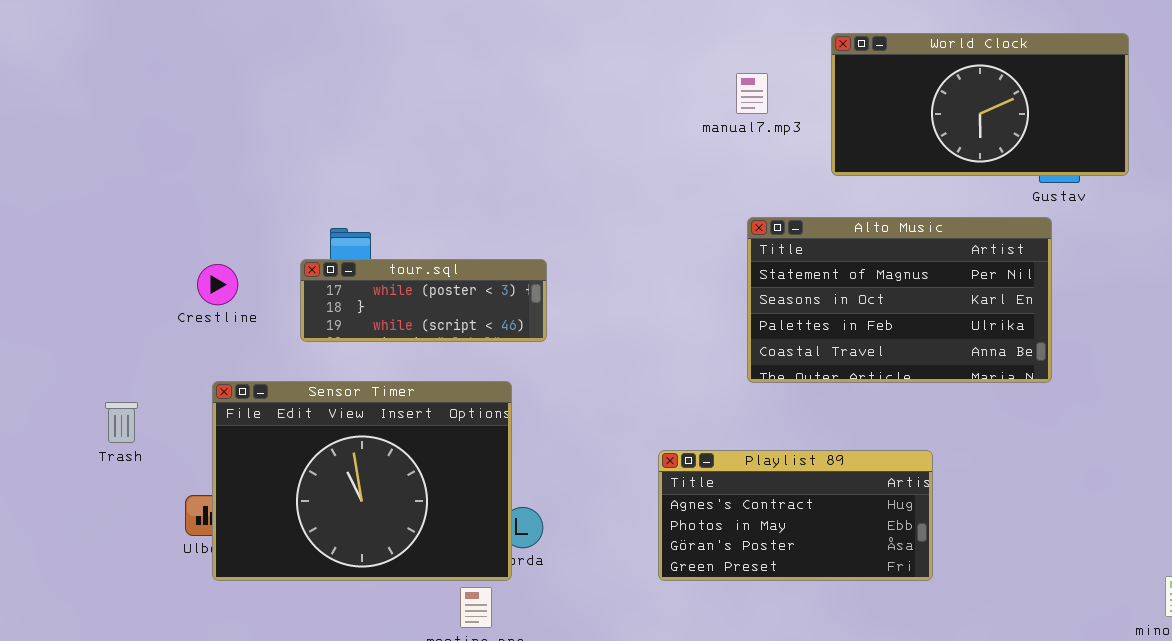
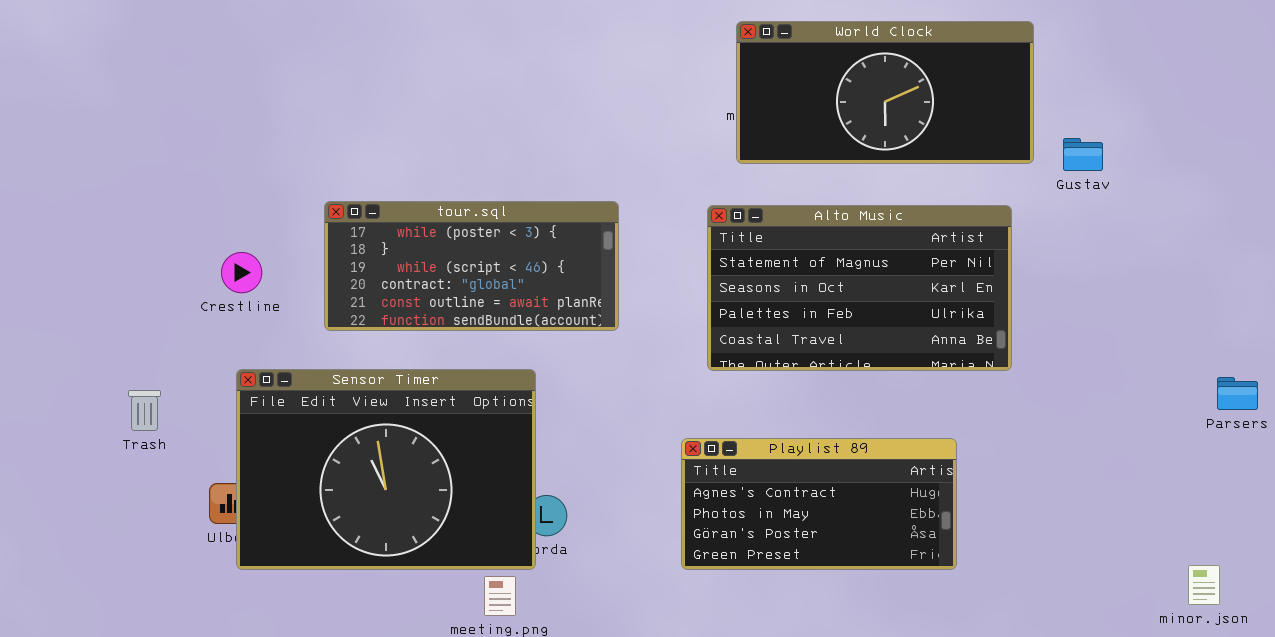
World Clock: [831,33,1129,176] -> [736,21,1034,164], moved
Alto Music: [747,217,1052,383] -> [707,205,1012,371], moved
tour.sql: [300,259,547,342] -> [324,201,619,331], resized

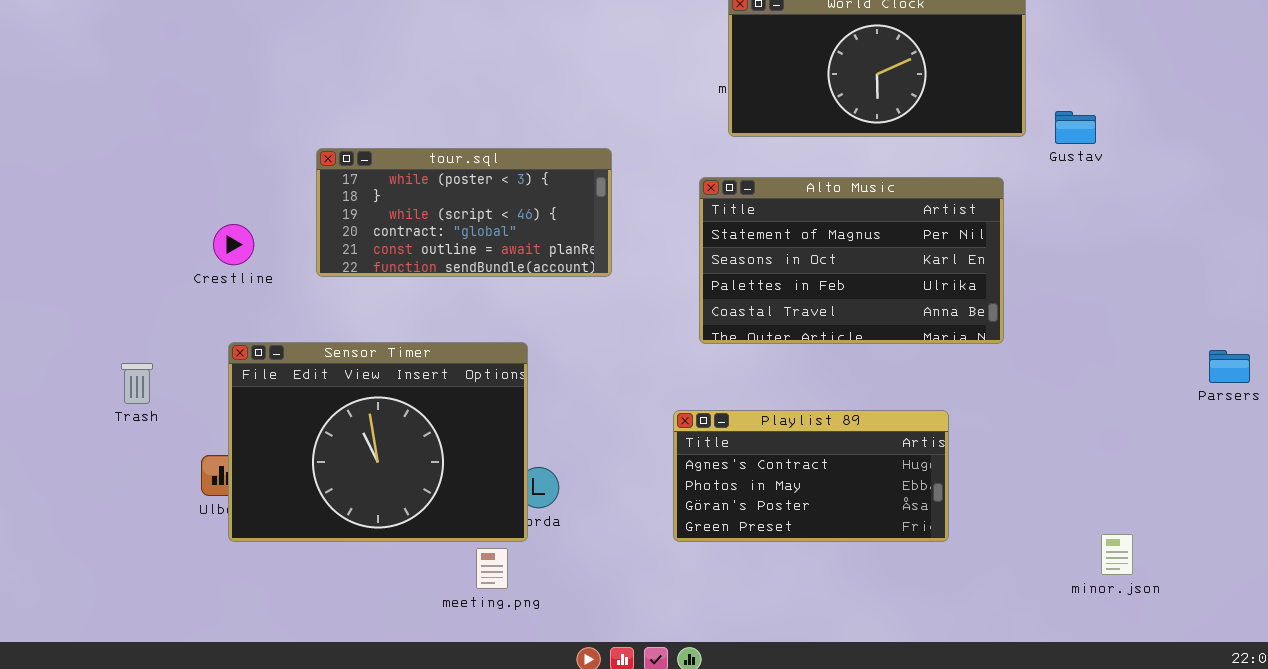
tour.sql: [324,201,619,331] -> [316,148,612,277], moved
minor.json: [1188,565,1220,605] -> [1101,534,1133,575], moved

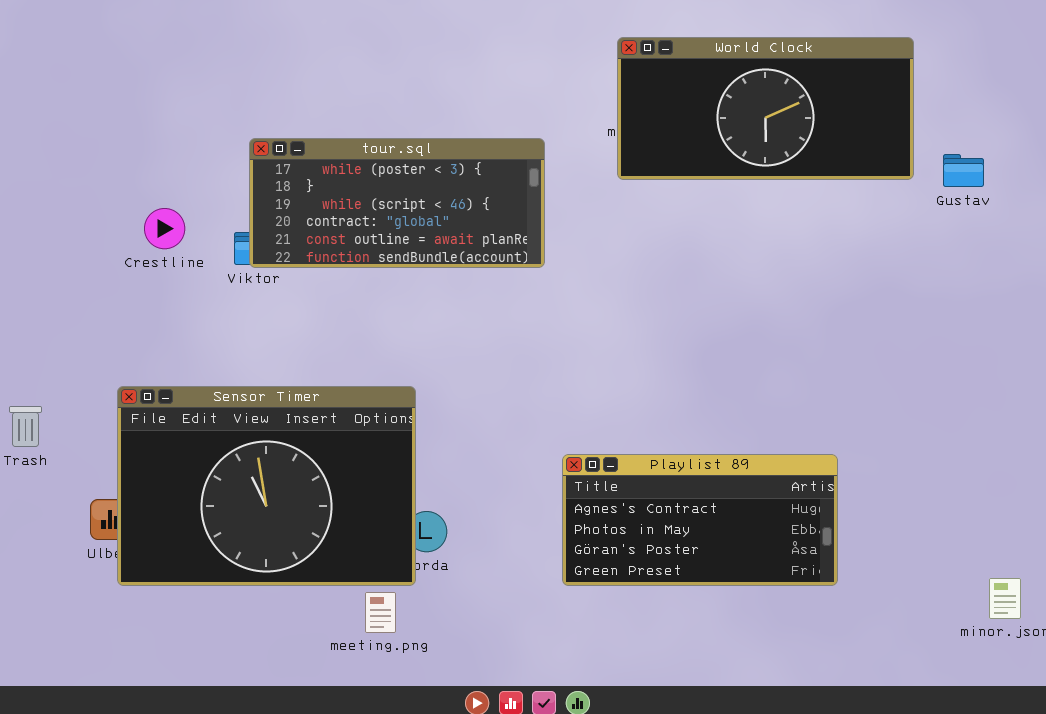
tour.sql: [316,148,612,277] -> [249,138,545,268], moved
Alto Music: [699,177,1004,344] -> none, closed
Crestline: [213,224,254,265] -> [144,208,185,249], moved

